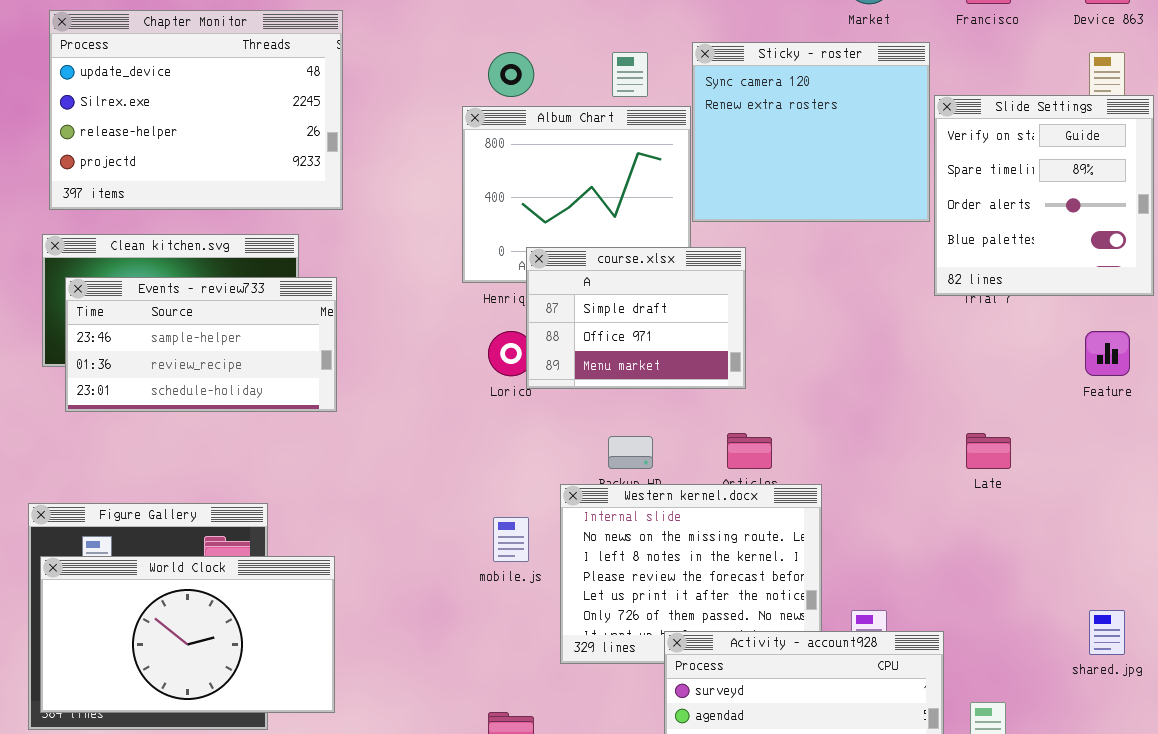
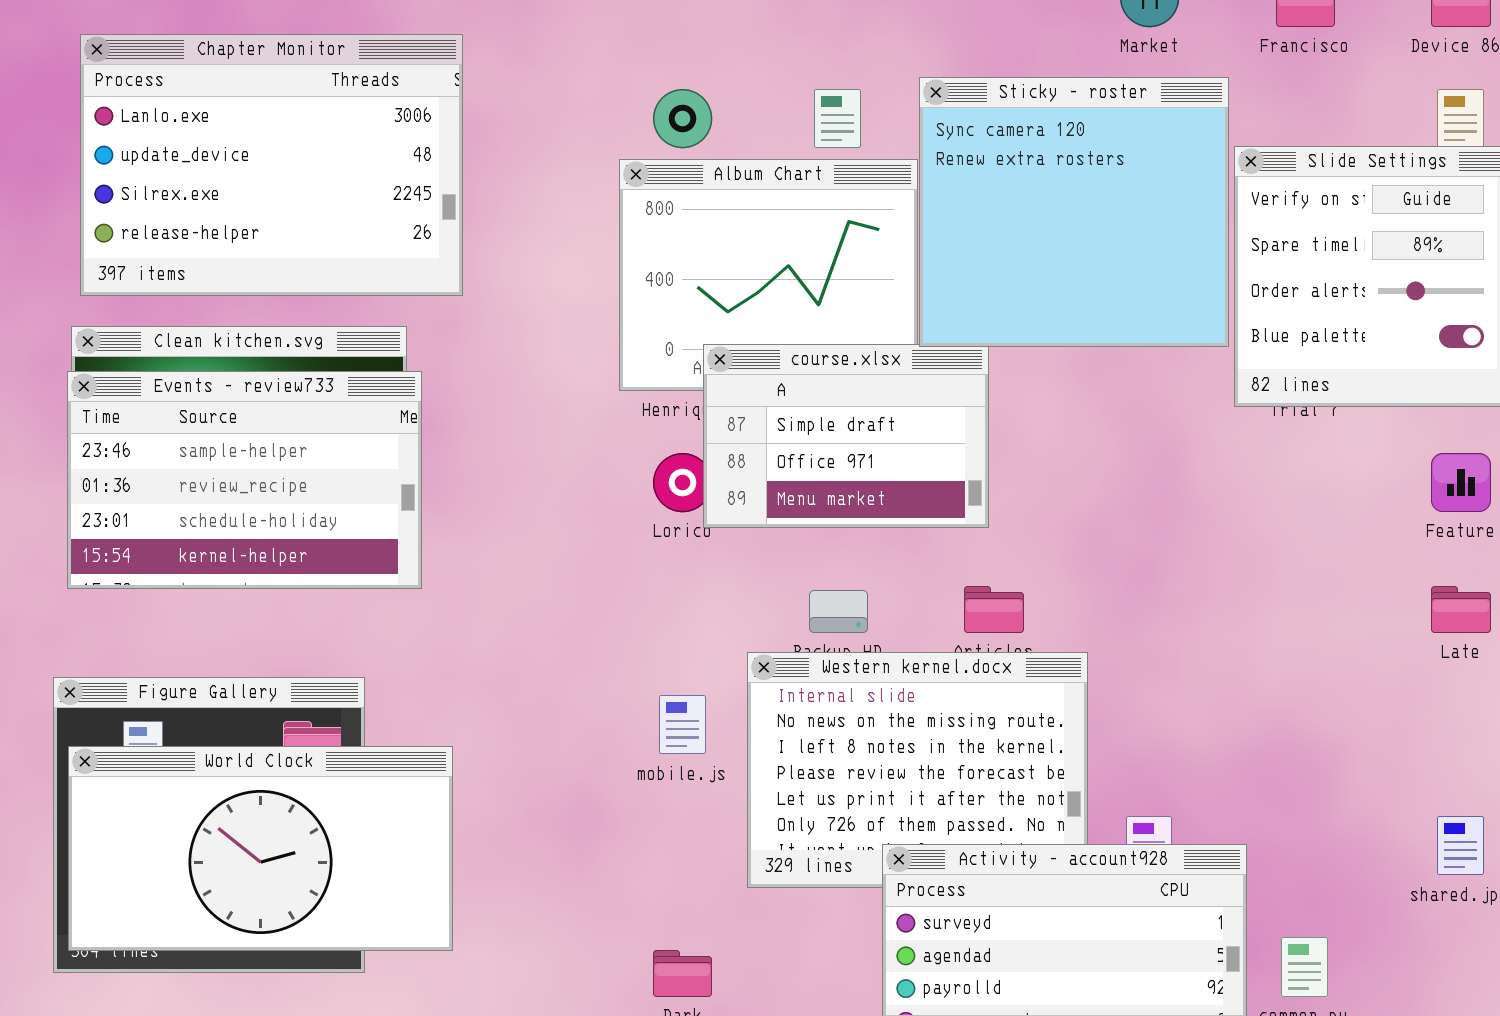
Chapter Monitor: [49,10,343,210] -> [80,34,463,296], scrolled up 1 row
Sticky - roster: [692,42,930,222] -> [919,77,1229,347], resized
Events - review733: [65,277,337,412] -> [67,371,422,589], moved, resized
Late: [966,433,1011,469] -> [1431,586,1491,633], moved

